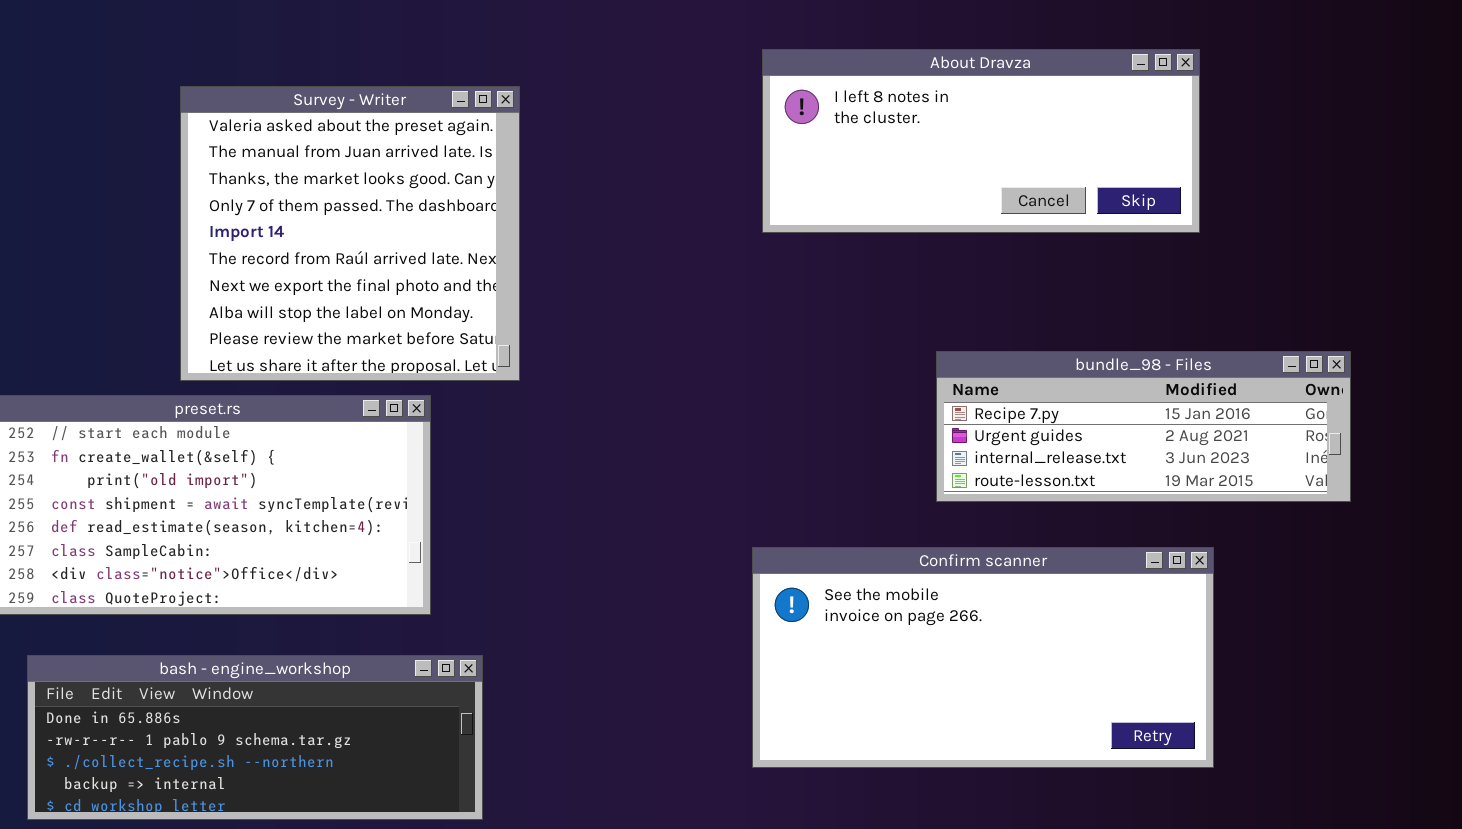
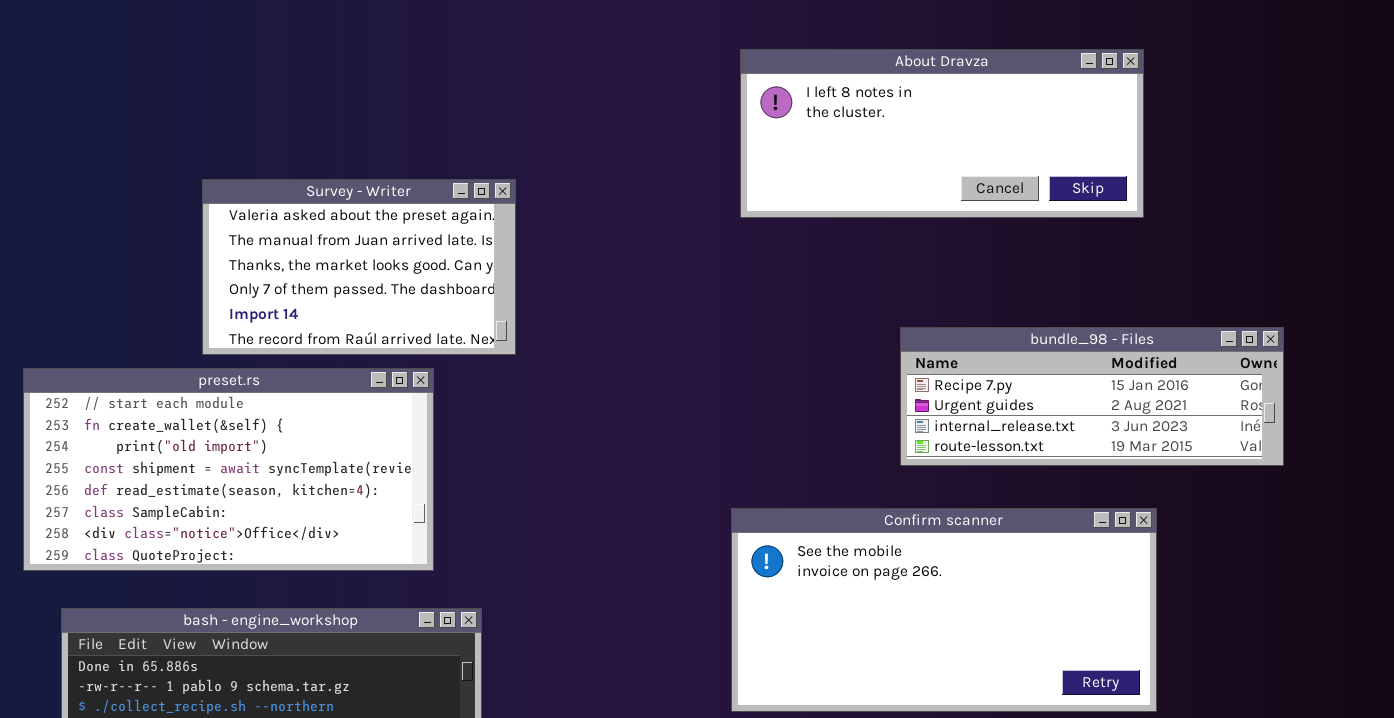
Survey - Writer: [180,86,520,381] -> [202,179,516,355], resized

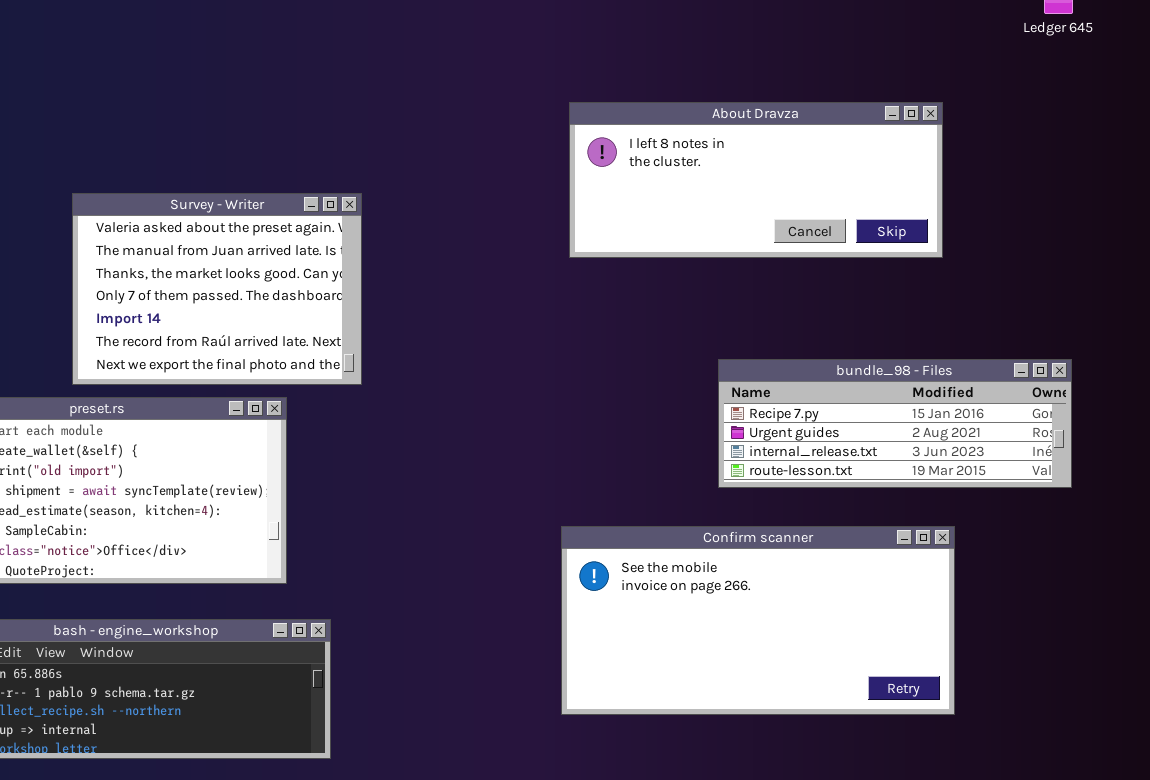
Survey - Writer: [202,179,516,355] -> [72,193,362,385], resized

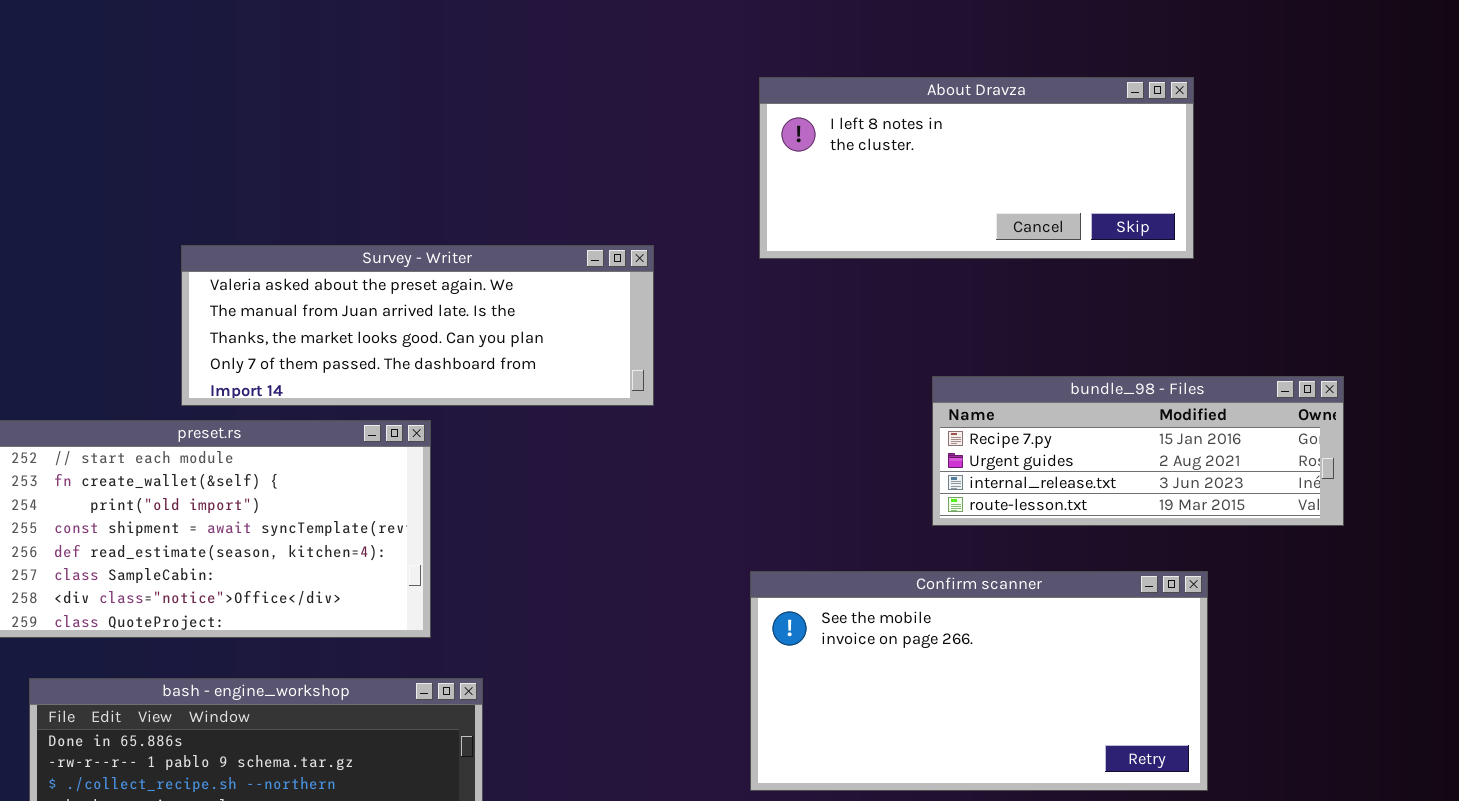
Survey - Writer: [72,193,362,385] -> [181,245,654,406], resized

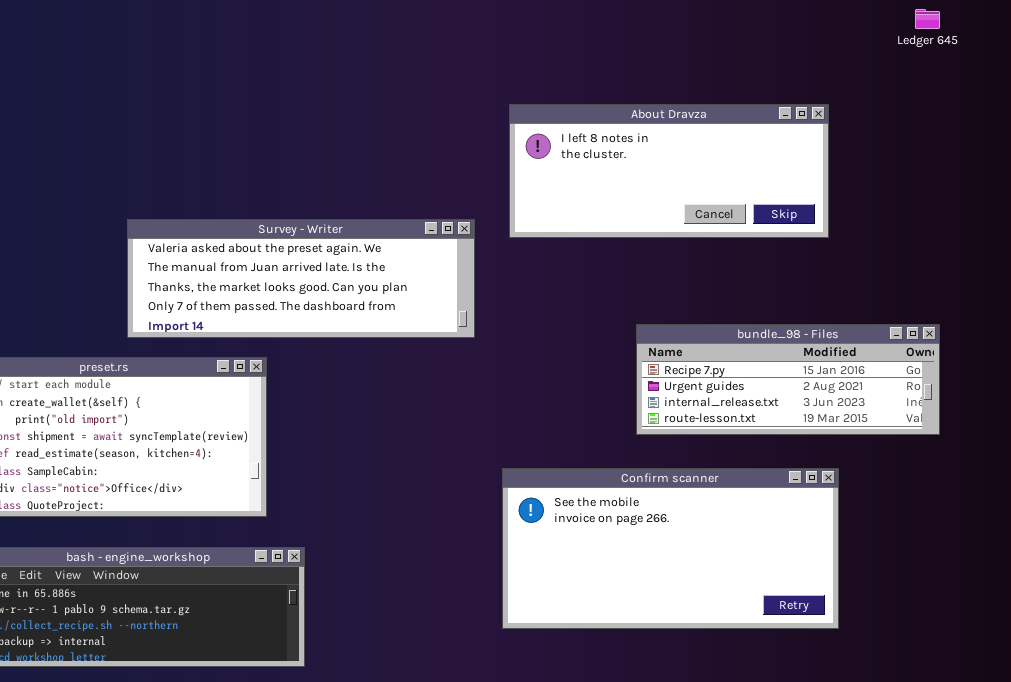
Survey - Writer: [181,245,654,406] -> [127,219,475,338], moved

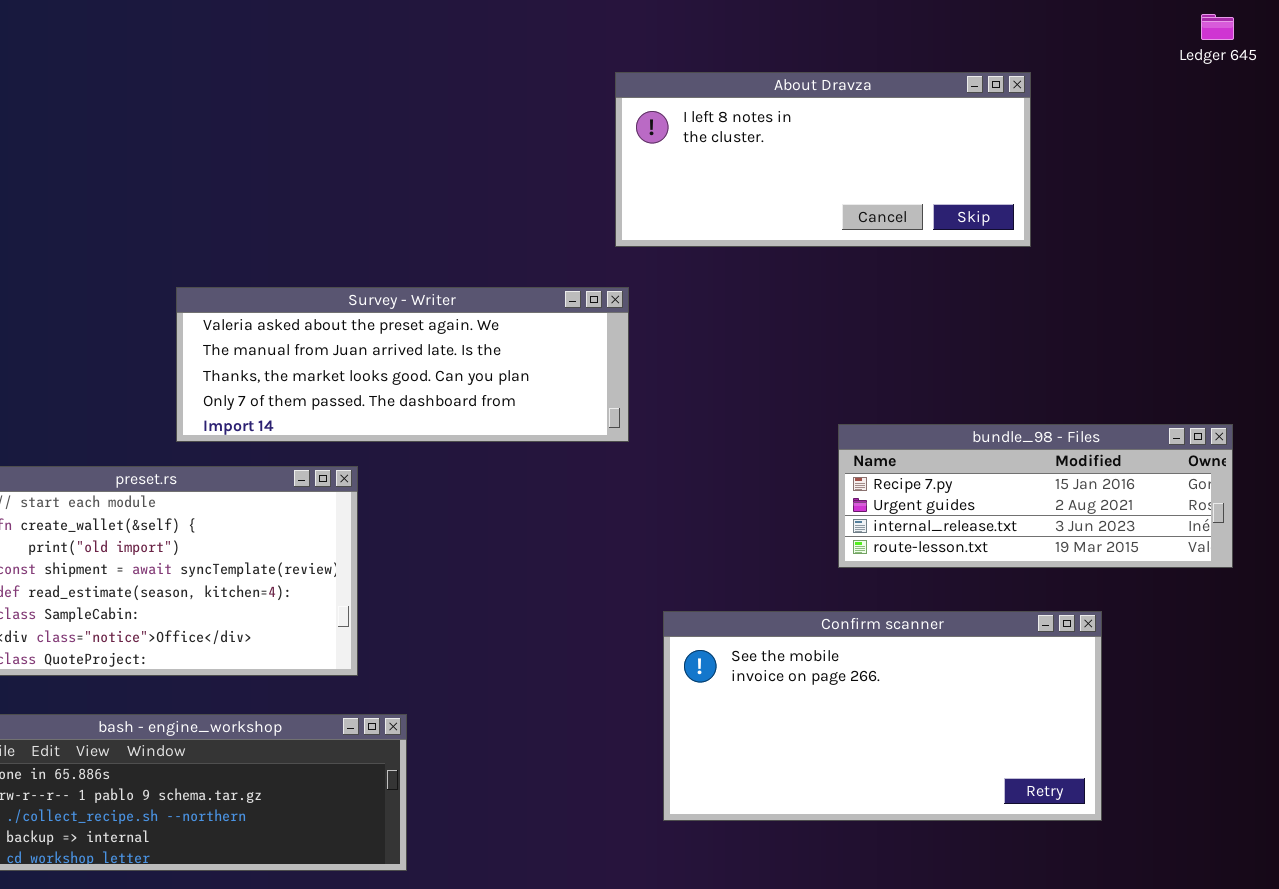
About Dravza: [509,104,829,238] -> [615,72,1031,247], moved

